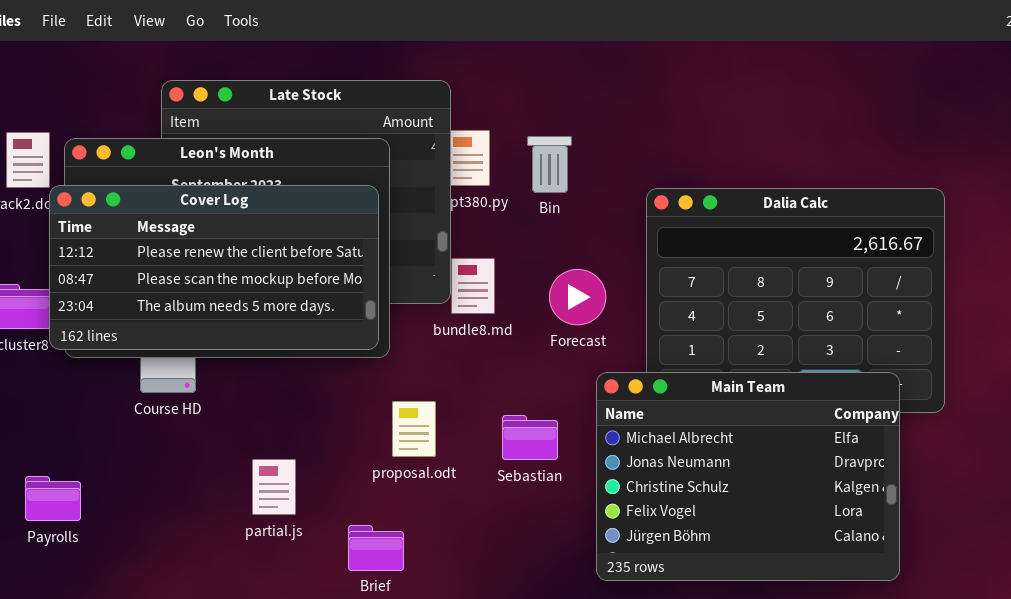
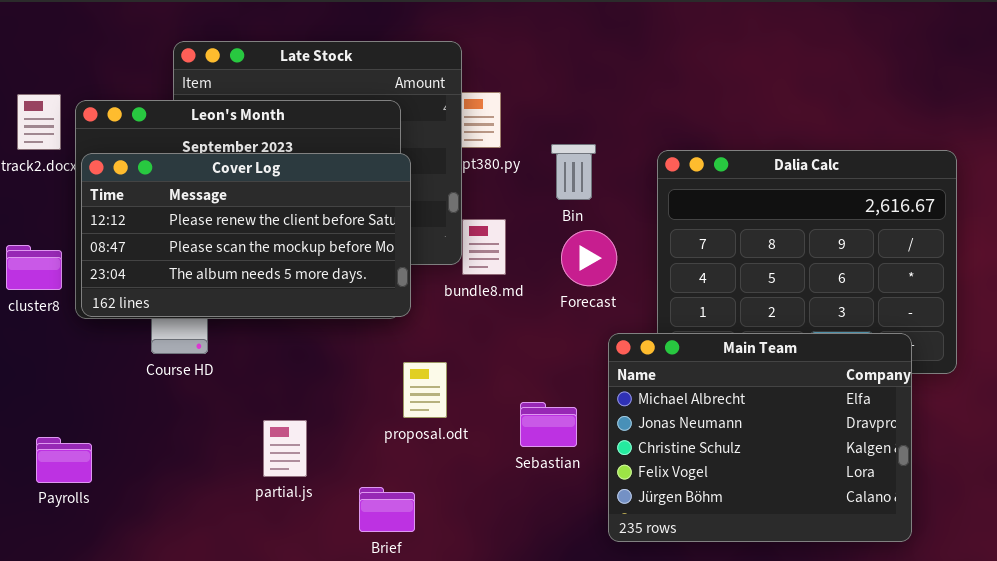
Bin: [527,136,572,193] -> [551,144,596,200], moved
Cover Log: [49,185,379,350] -> [81,153,411,317], moved
Sebastian: [502,415,558,460] -> [520,402,577,447], moved

